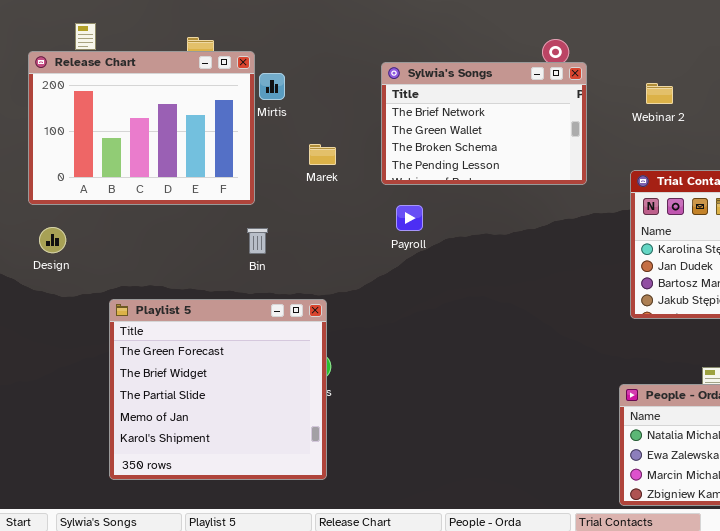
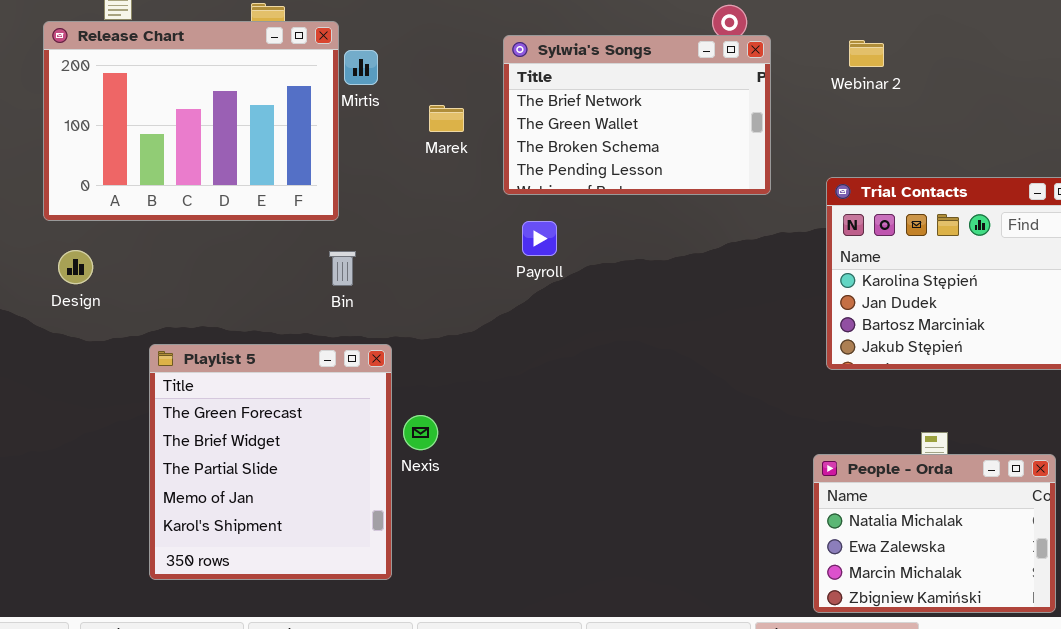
Webinar 2: [646,83,673,104] -> [849,40,884,67], moved
Marek: [309,144,336,165] -> [429,105,464,132], moved
Playlist 5: [109,299,327,480] -> [149,344,392,580], resized

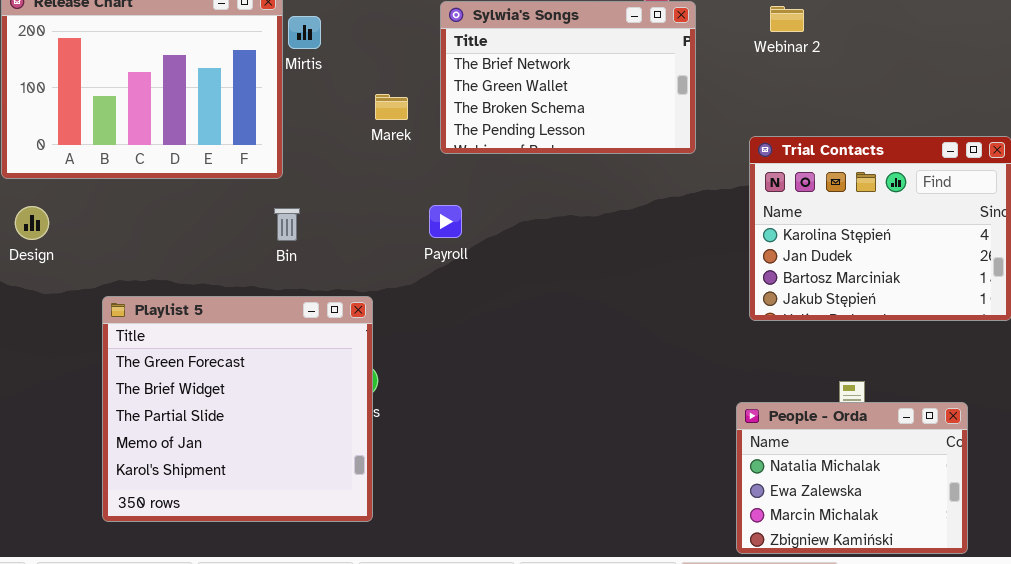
Marek: [429,105,464,132] -> [375,94,408,120], moved
Payroll: [522,221,557,256] -> [429,205,462,238], moved
Playlist 5: [149,344,392,580] -> [102,296,373,522], resized

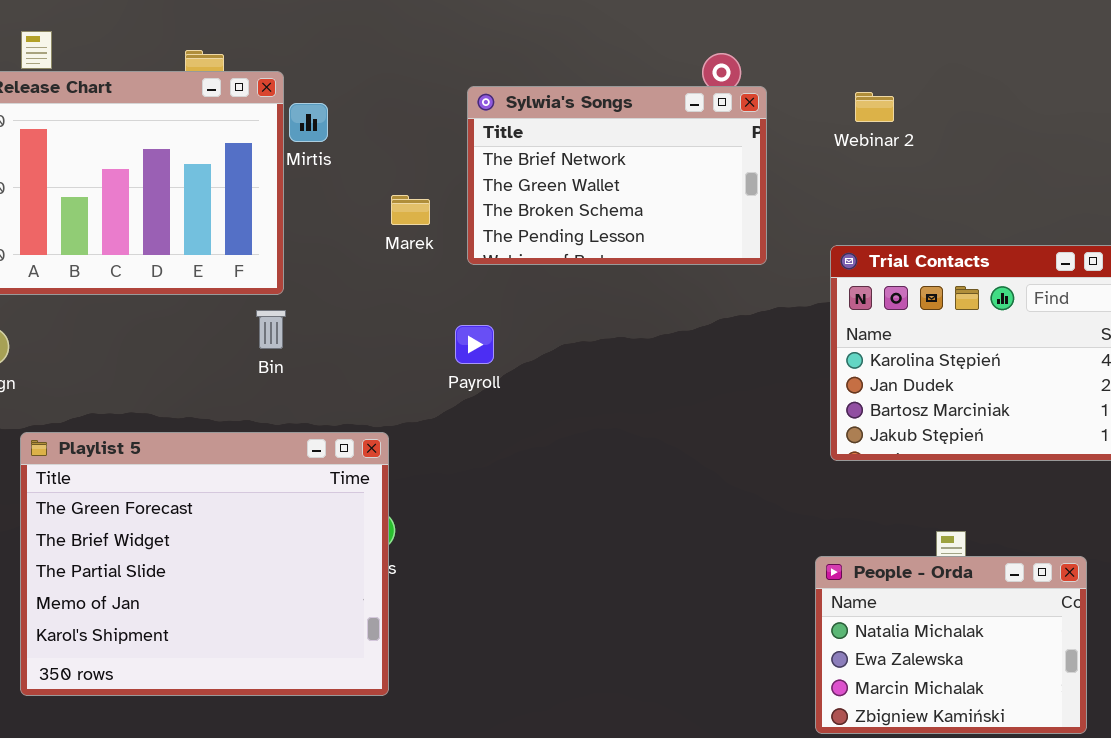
Bin: [274,208,300,241] -> [256,310,286,349], moved
Playlist 5: [102,296,373,522] -> [20,432,389,696], resized

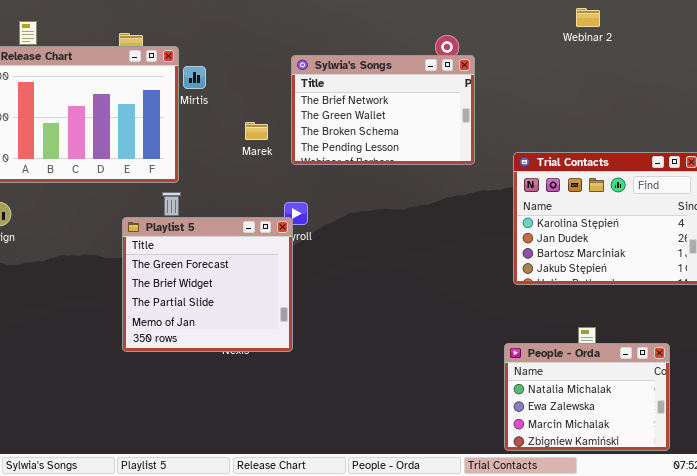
Webinar 2: [855,92,894,122] -> [576,8,600,27], moved
Playlist 5: [20,432,389,696] -> [122,217,293,352], moved, resized

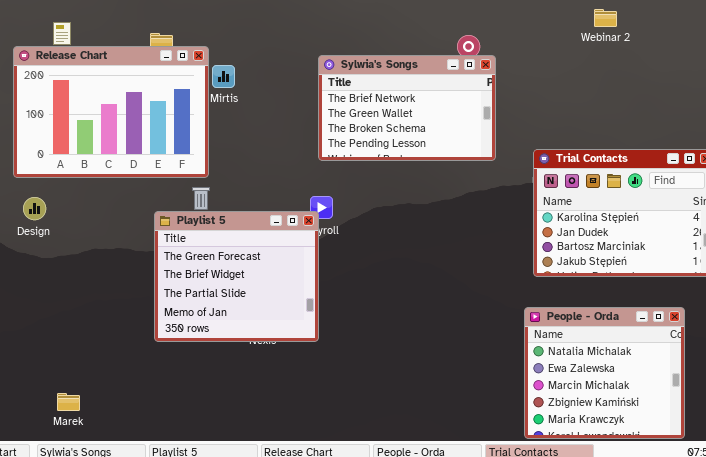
Marek: [245,122,268,140] -> [57,393,80,411], moved
People - Orda: [504,343,670,451] -> [524,307,685,439], resized

